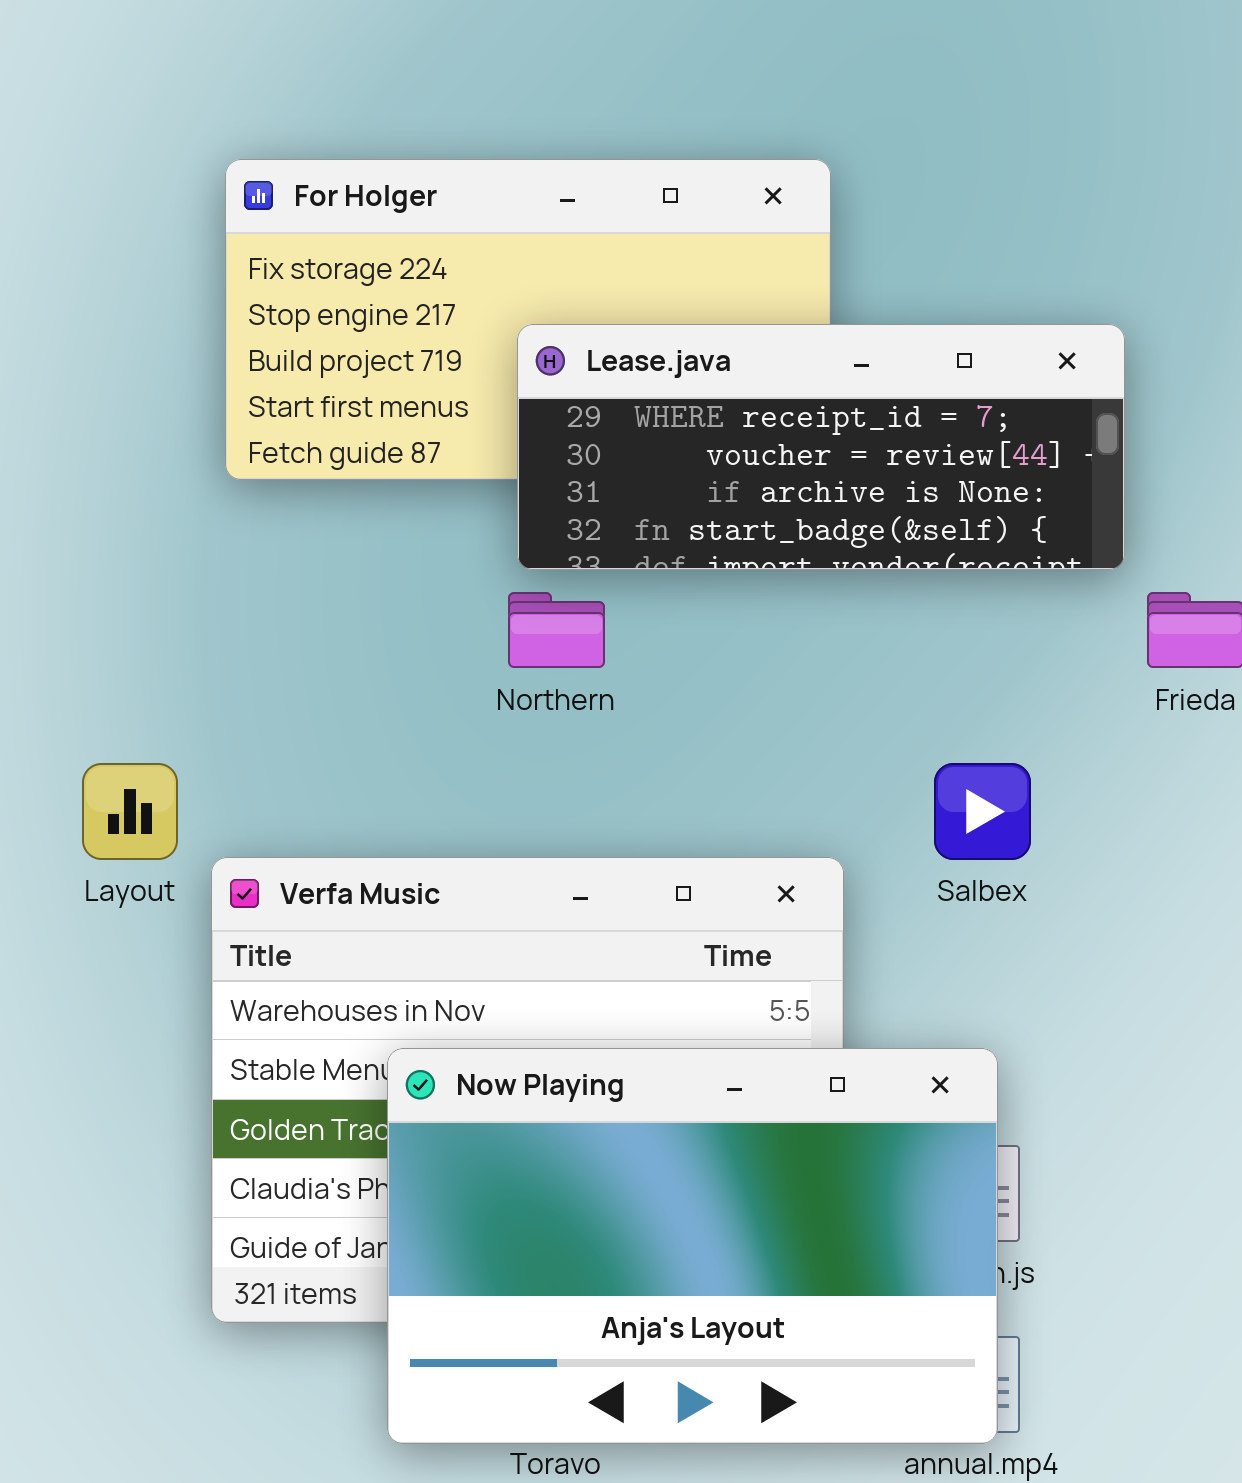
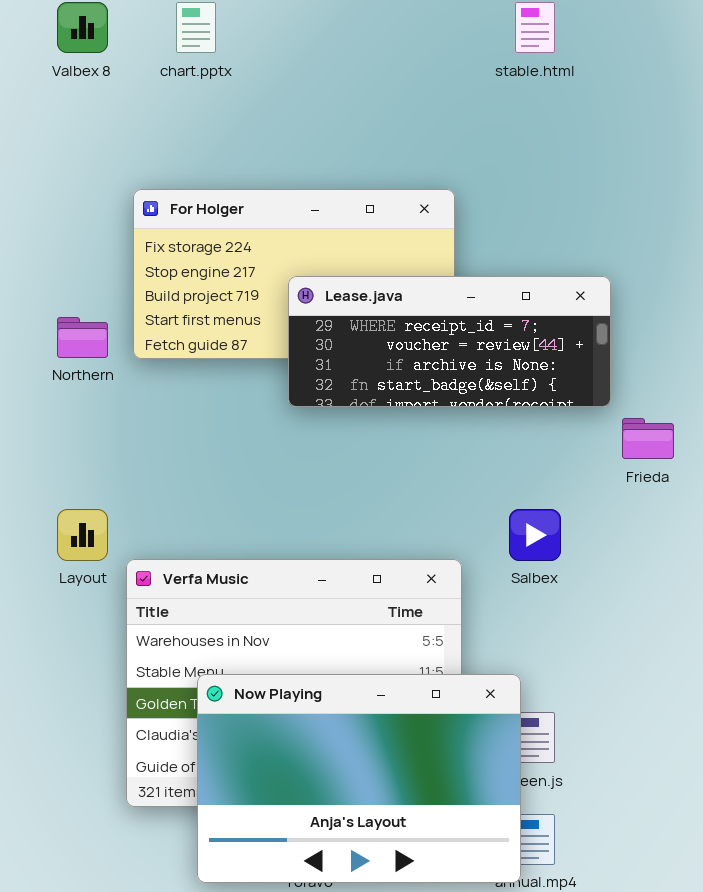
Northern: [508,592,605,668] -> [57,317,108,358], moved
Now Playing: [387,1048,998,1444] -> [197,674,521,883], moved

